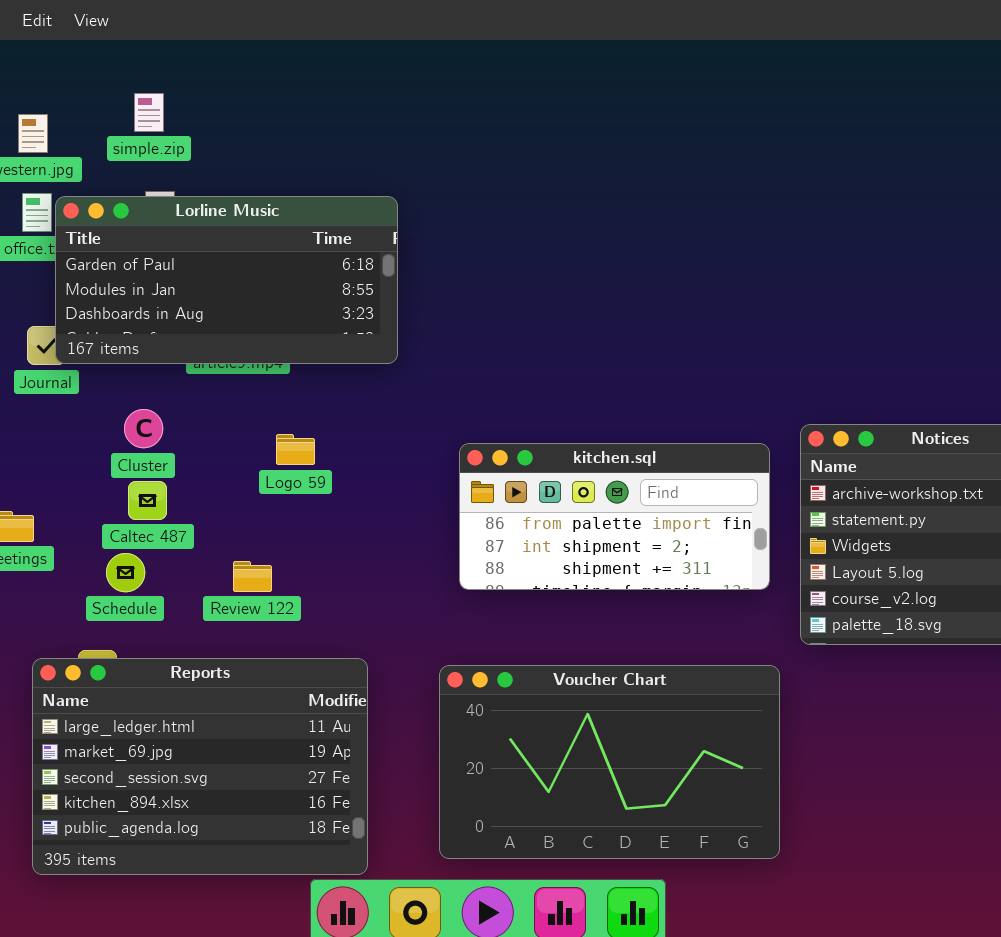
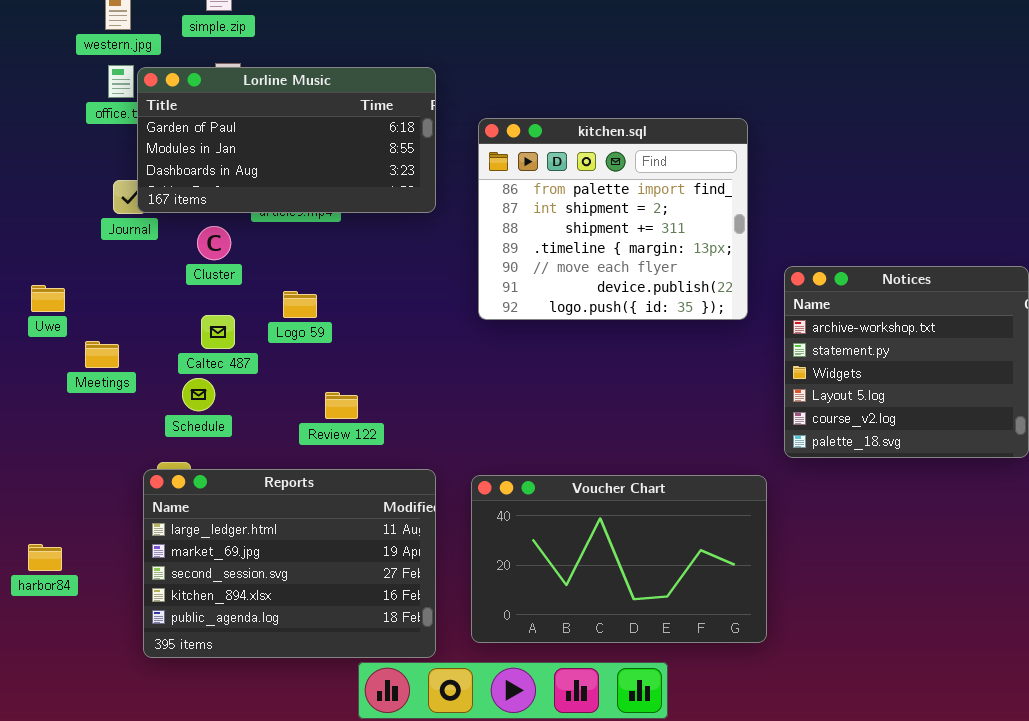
Cluster: [124,409,163,448] -> [197,226,231,260], moved
Logo 59: [276,434,315,465] -> [283,291,317,318], moved
kitchen.sql: [459,443,770,590] -> [478,118,748,320], moved, resized
Review 122: [233,561,272,592] -> [325,392,358,419], moved
Reports: [32,658,368,875] -> [143,469,436,658], moved

